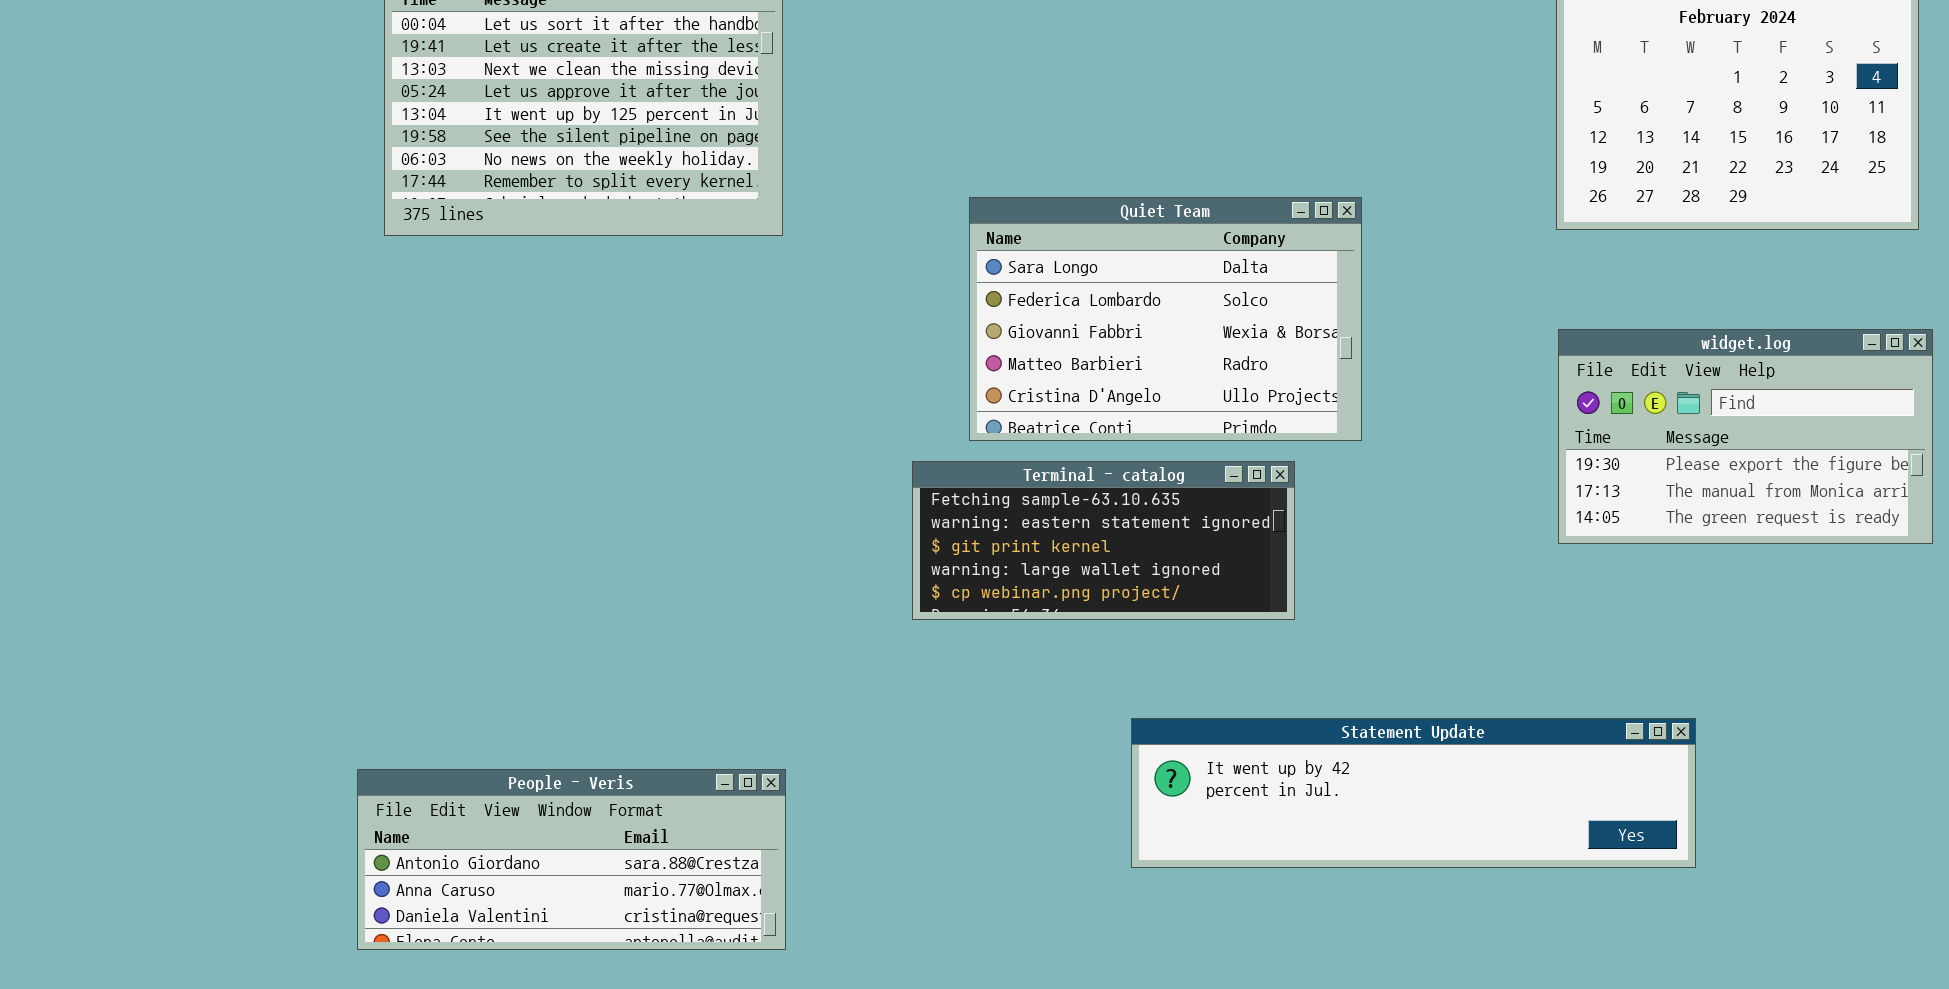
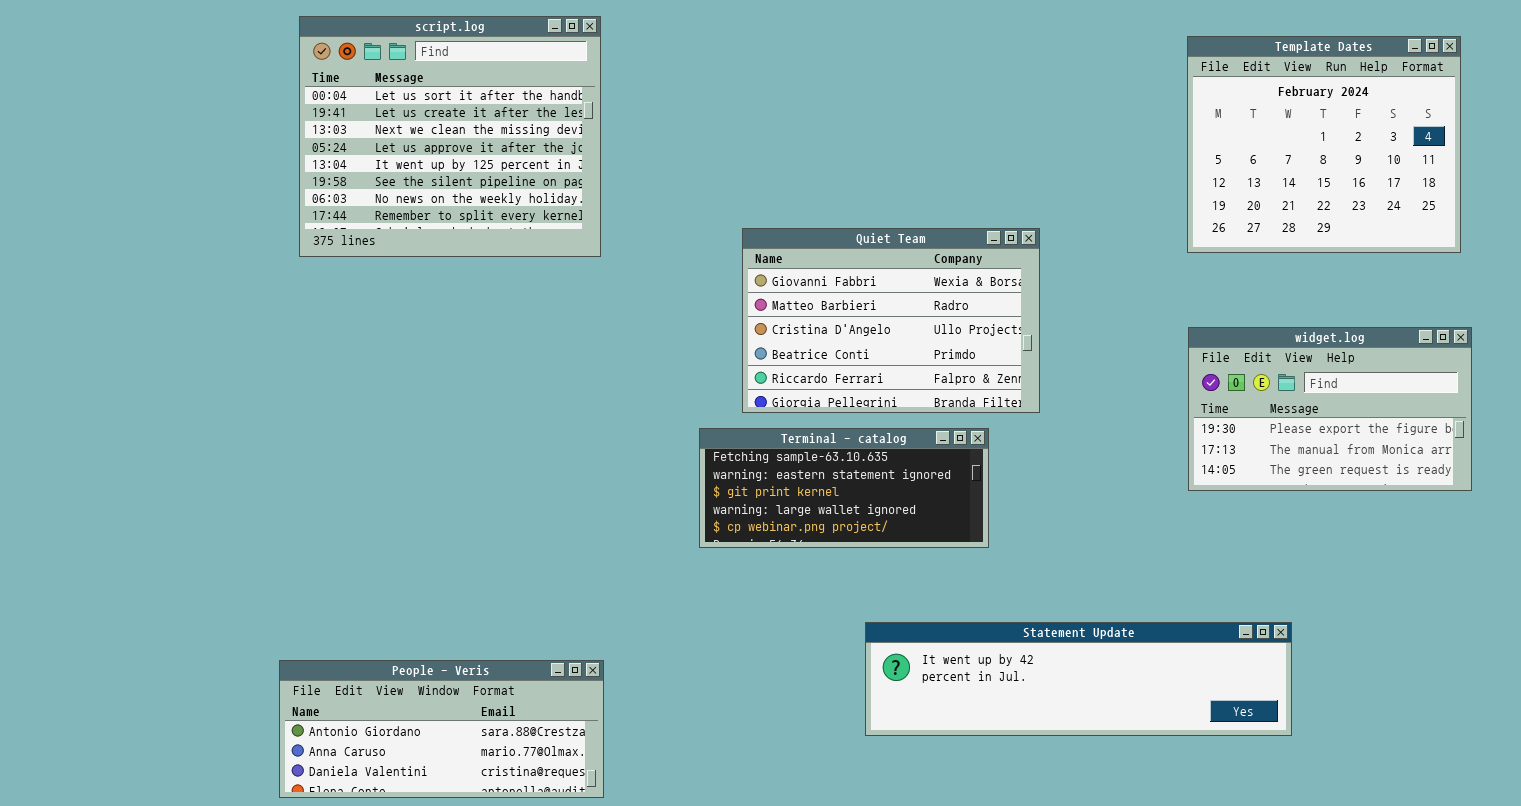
Quiet Team: [969,197,1362,441] -> [742,228,1040,413], scrolled down 2 rows

